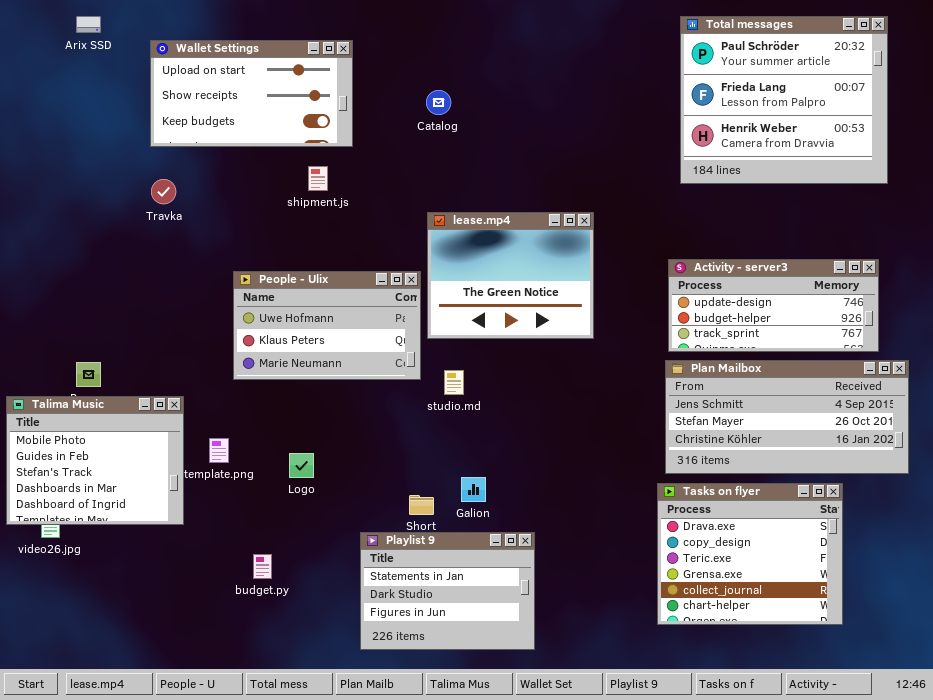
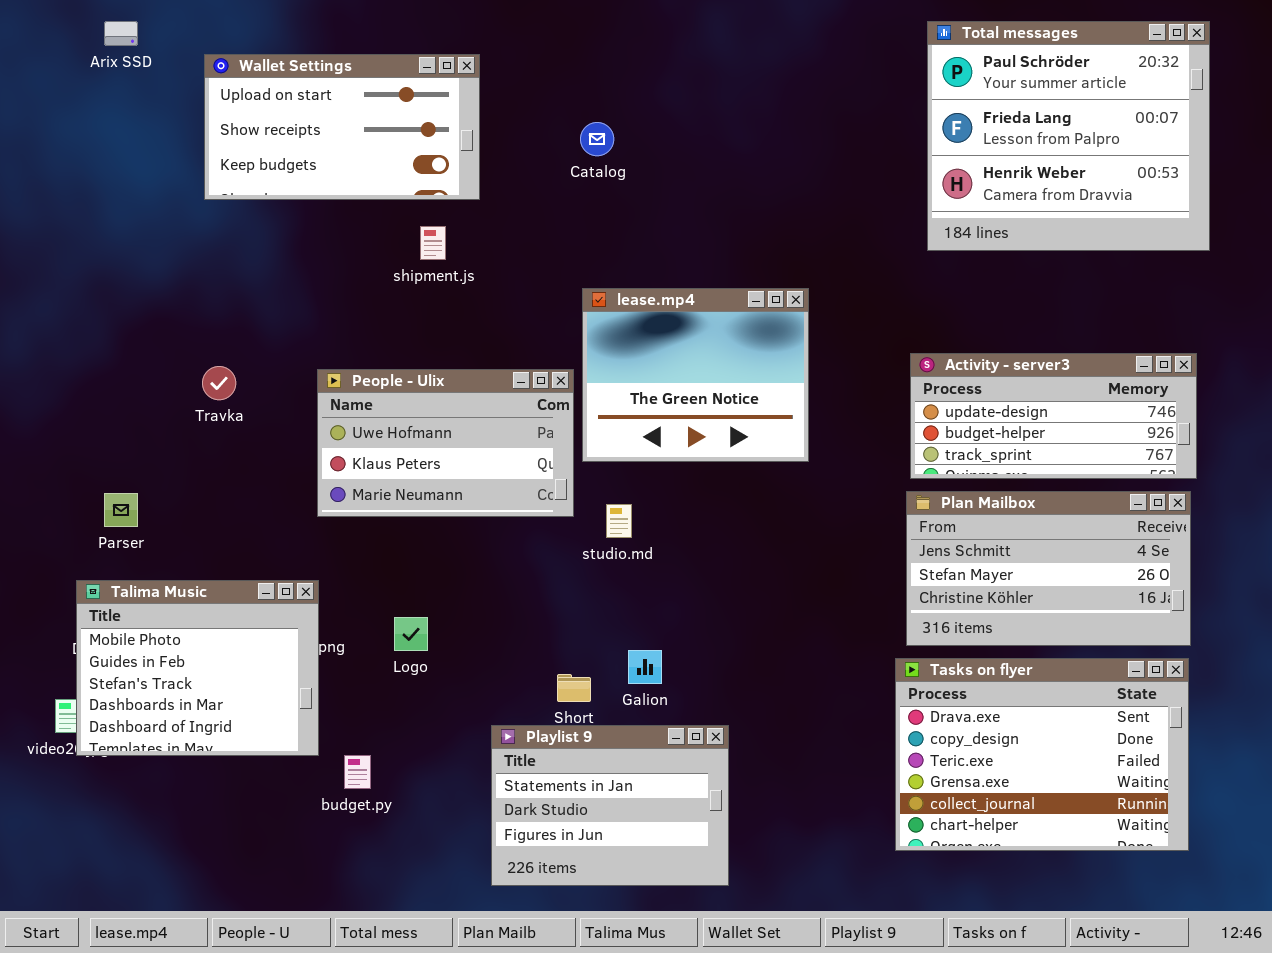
Travka: [151,179,176,204] -> [202,366,236,400], moved
Plan Mailbox: [665,360,909,474] -> [906,491,1191,646], resized
Talima Music: [6,396,184,525] -> [76,580,319,756], moved
Tasks on flyer: [657,483,843,625] -> [895,658,1189,851], resized

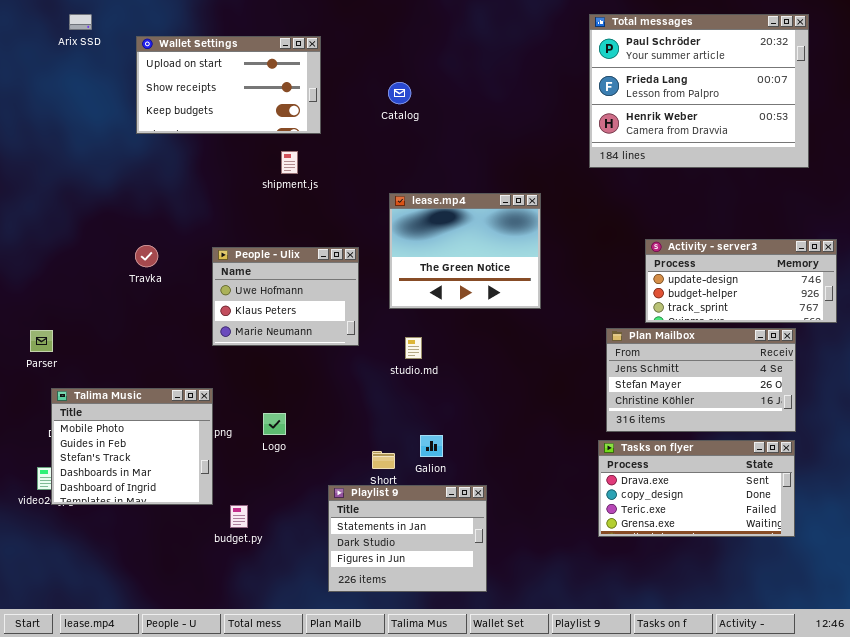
Total messages: [927,21,1210,251] -> [589,14,809,168], resized
Activity - server3: [910,353,1197,479] -> [645,239,837,323], moved
People - Ulix: [317,369,574,517] -> [212,247,359,346], resized
Parser: [104,493,138,527] -> [30,330,53,352], moved
Tasks on flyer: [895,658,1189,851] -> [598,440,795,537], resized

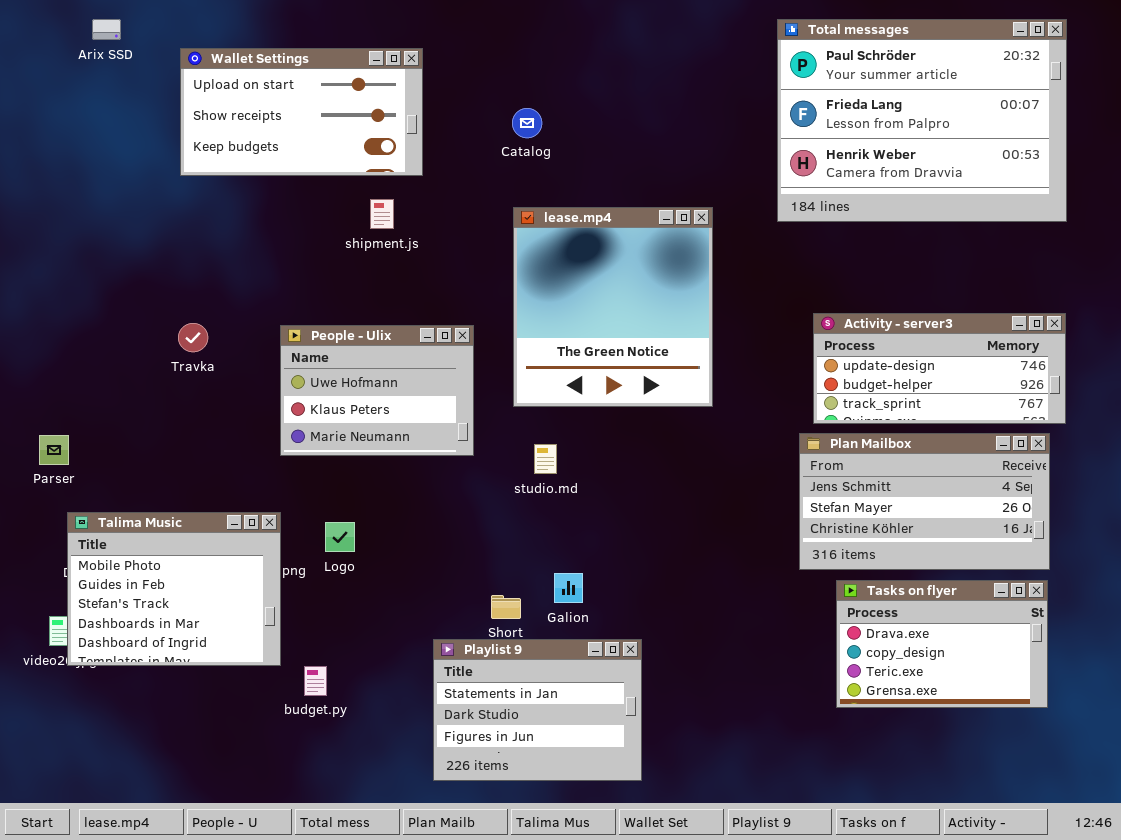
lease.mp4: [389,193,541,309] -> [513,207,713,407], resized
Activity - server3: [645,239,837,323] -> [813,313,1066,424], moved
Logo: [263,413,286,435] -> [325,522,355,552], moved
Tasks on flyer: [598,440,795,537] -> [836,580,1048,708], resized

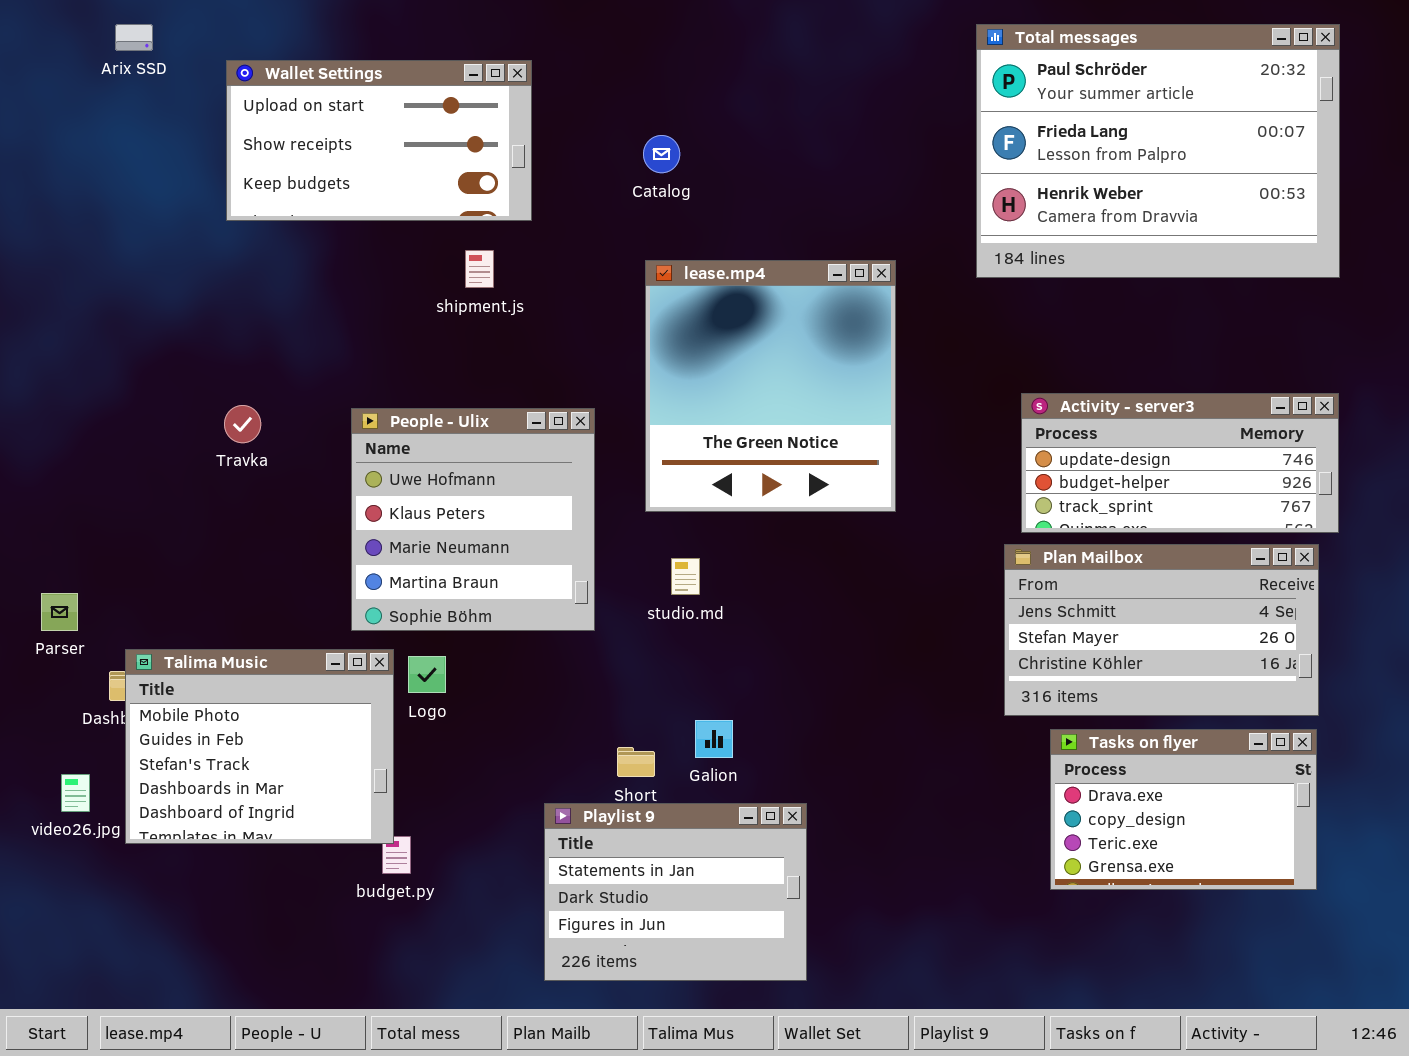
People - Ulix: [280,325,474,456] -> [351,408,595,631], resized
Parser: [39,435,69,465] -> [41,593,78,631], moved
Talima Music: [67,512,281,666] -> [125,649,394,844], moved

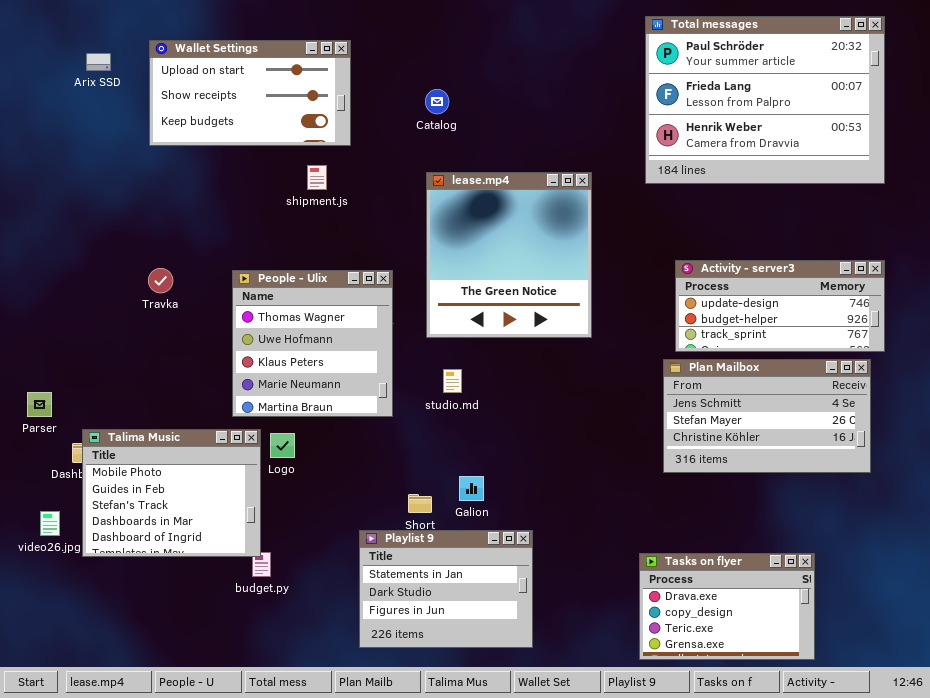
Arix SSD: [115,24,153,51] -> [86,53,111,71], moved
People - Ulix: [351,408,595,631] -> [232,270,393,417], scrolled up 1 row
Tasks on flyer: [1050,729,1317,890] -> [639,553,815,660], moved

